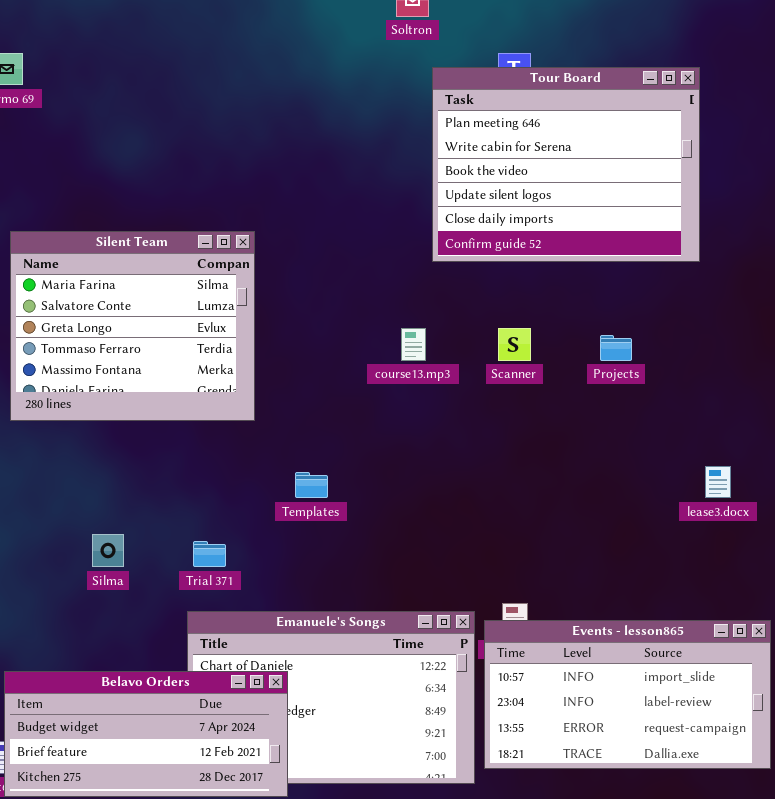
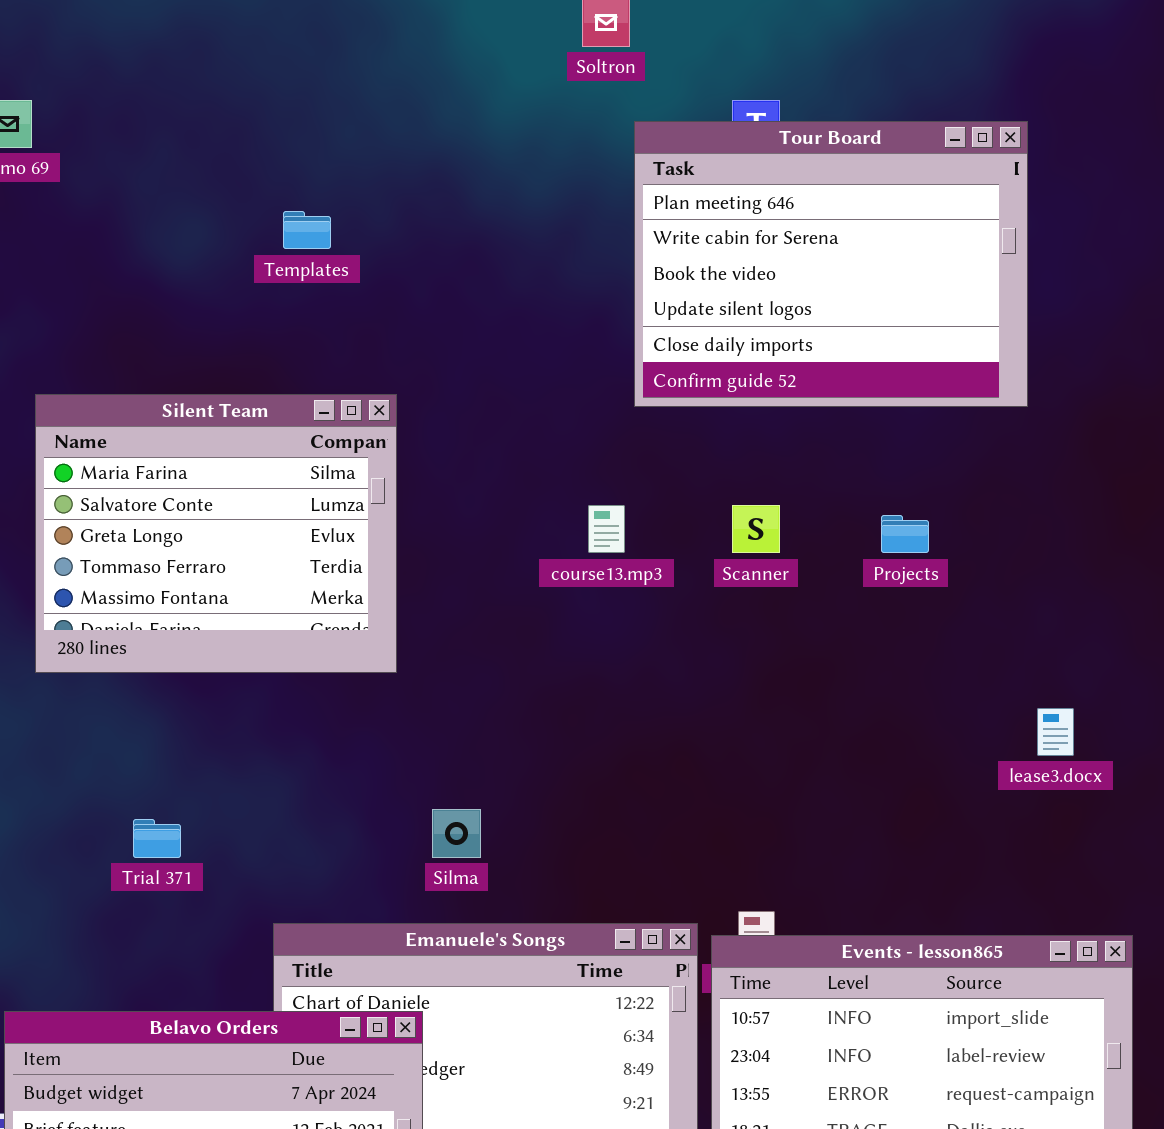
Silent Team: [10,231,255,421] -> [35,394,397,673], moved
Templates: [295,472,328,498] -> [283,211,331,249], moved
Silma: [92,534,124,567] -> [432,809,481,858], moved
Trial 371: [193,541,226,567] -> [133,819,181,858], moved

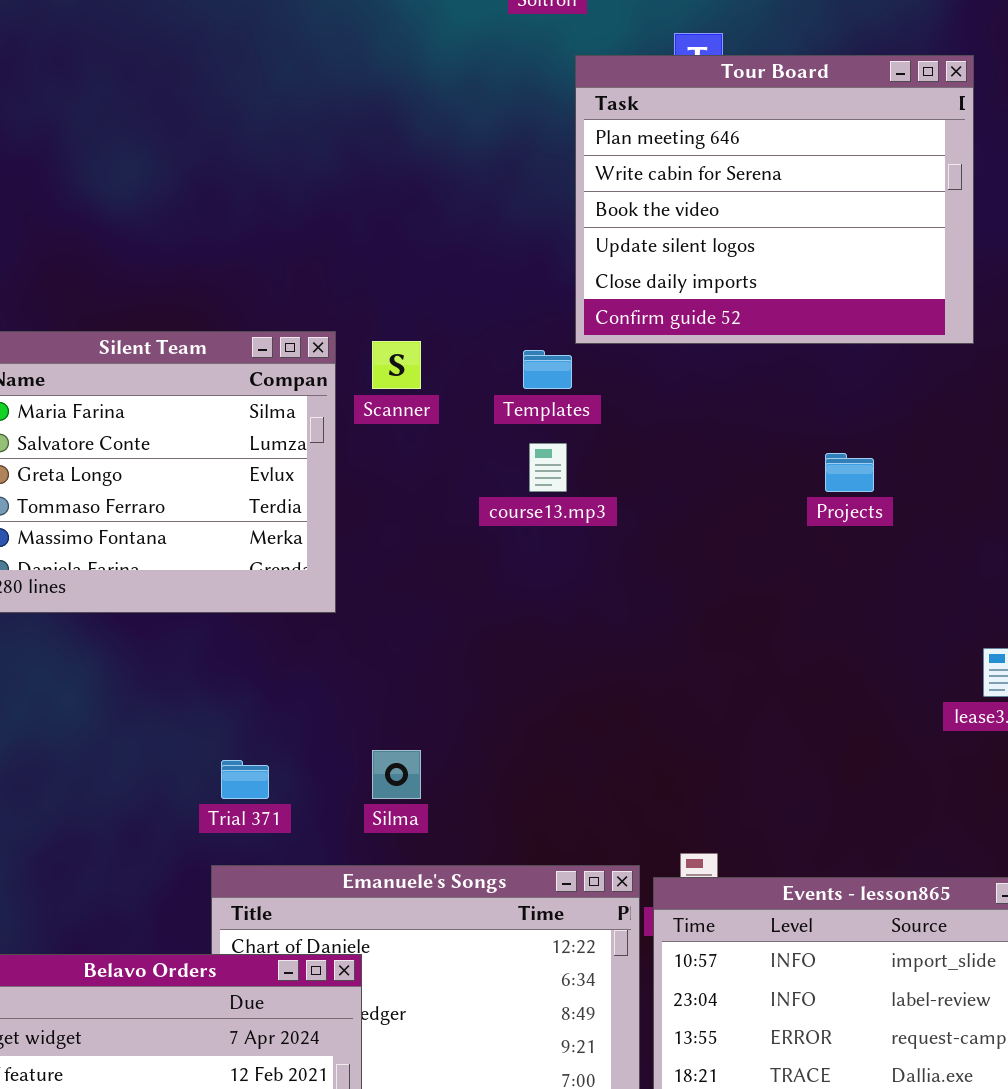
Templates: [283,211,331,249] -> [523,350,572,389], moved
Scanner: [732,505,780,553] -> [372,341,421,389], moved
Trial 371: [133,819,181,858] -> [221,760,269,799], moved

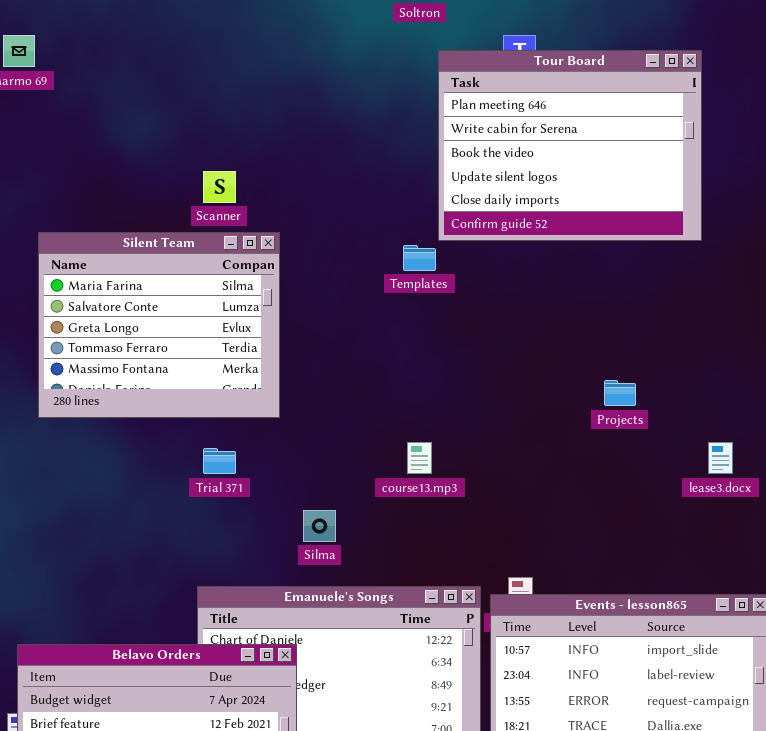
Scanner: [372,341,421,389] -> [203,171,236,203], moved
course13.mp3: [529,443,567,492] -> [407,442,432,474], moved
Projects: [825,453,874,492] -> [604,380,636,406], moved
Trial 371: [221,760,269,799] -> [203,448,236,474], moved

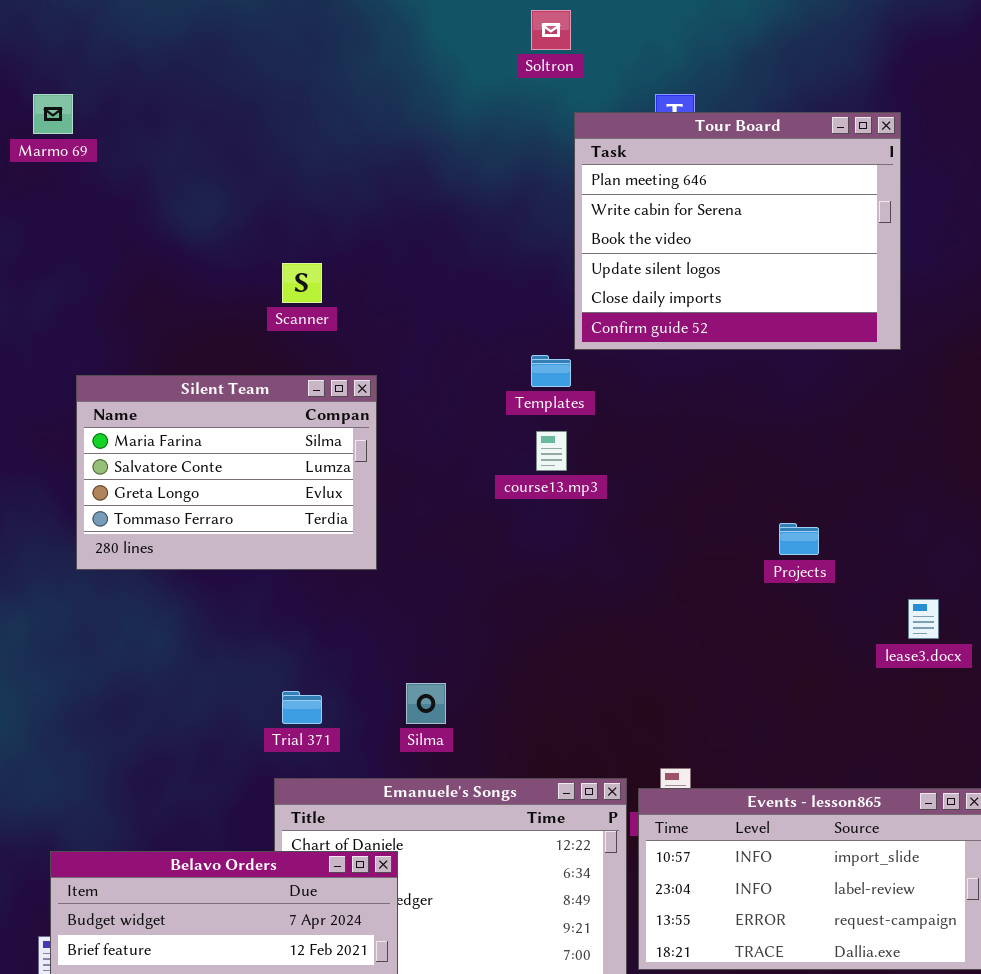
Silent Team: [38,232,280,418] -> [76,375,377,570], resized
course13.mp3: [407,442,432,474] -> [536,431,567,471], moved
Trial 371: [203,448,236,474] -> [282,691,322,724], moved

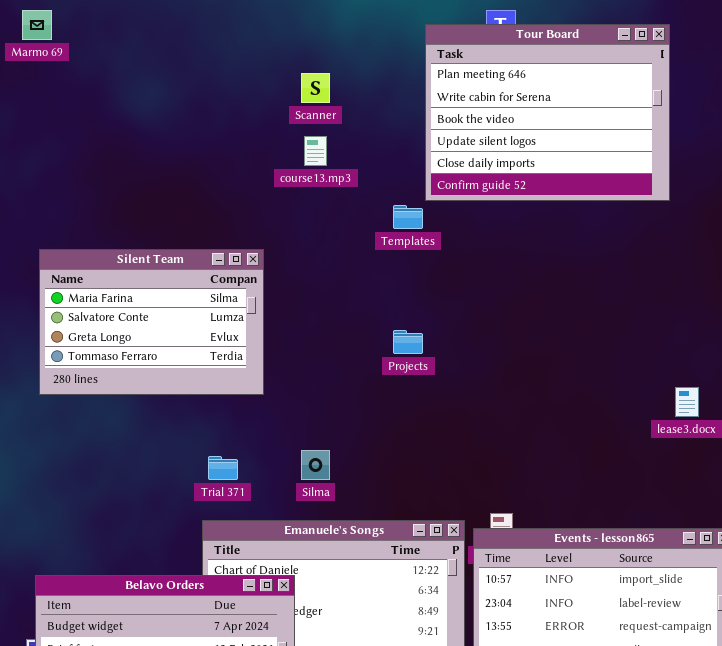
Scanner: [282,263,322,303] -> [301,73,330,103], moved
Silent Team: [76,375,377,570] -> [39,249,264,395], moved
course13.mp3: [536,431,567,471] -> [304,136,327,166], moved
Projects: [779,523,819,555] -> [393,330,423,354], moved

